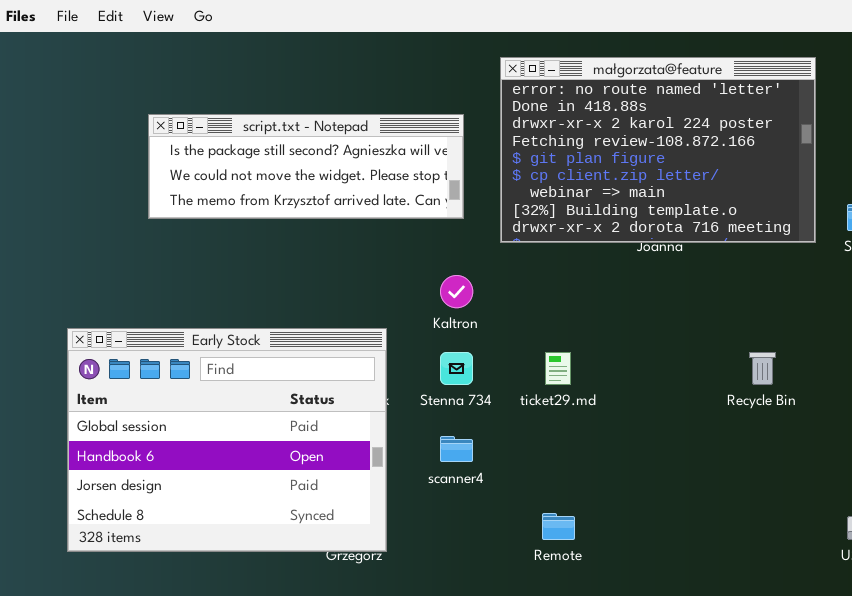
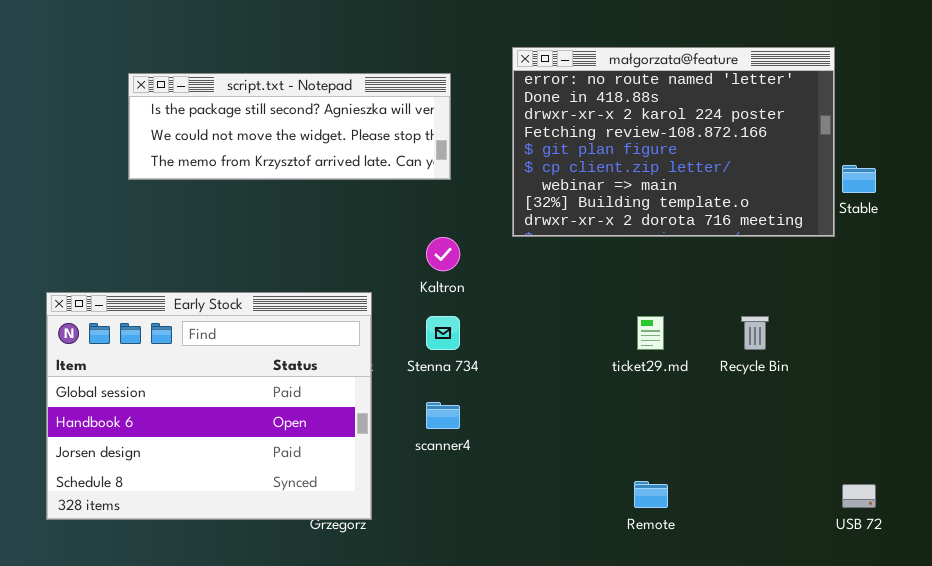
małgorzata@feature: [500,57,816,243] -> [512,47,835,237], moved
ticket29.md: [545,352,571,385] -> [637,316,664,350], moved
Remote: [542,513,575,540] -> [634,481,668,508], moved

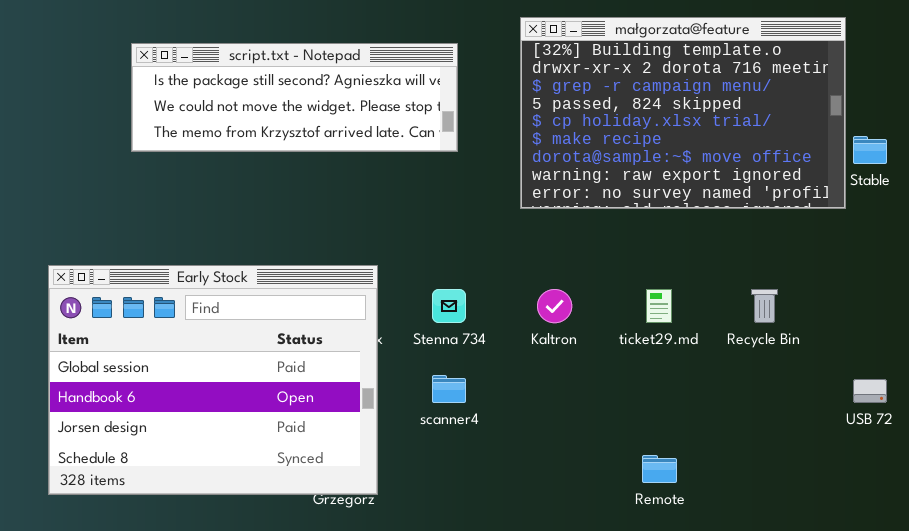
małgorzata@feature: [512,47,835,237] -> [520,17,846,209], scrolled down 7 rows
Kaltron: [426,237,460,271] -> [537,289,572,323], moved
USB 72: [842,484,876,508] -> [853,379,887,403], moved

